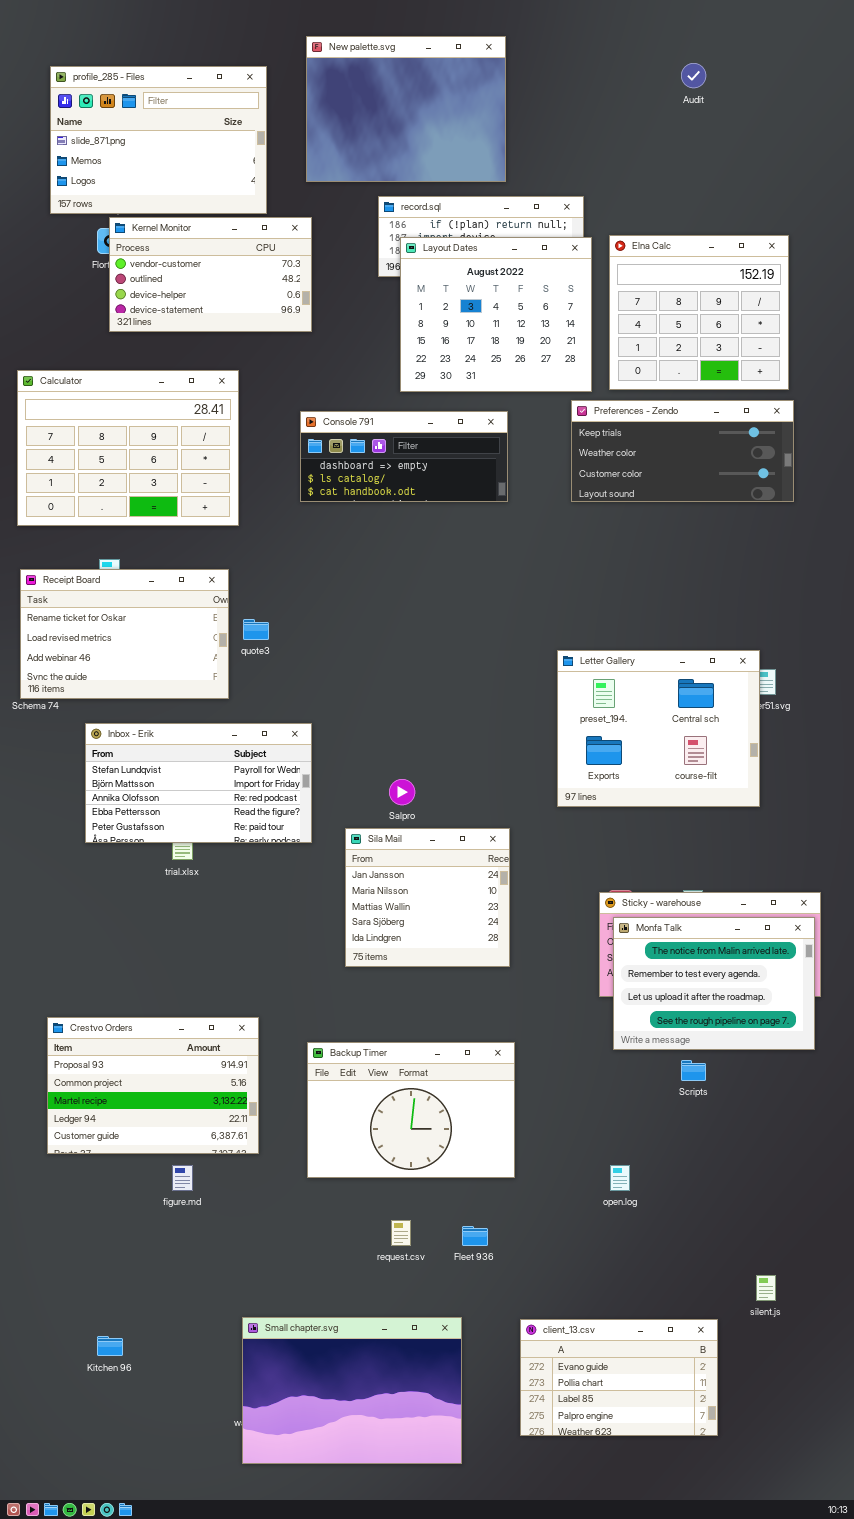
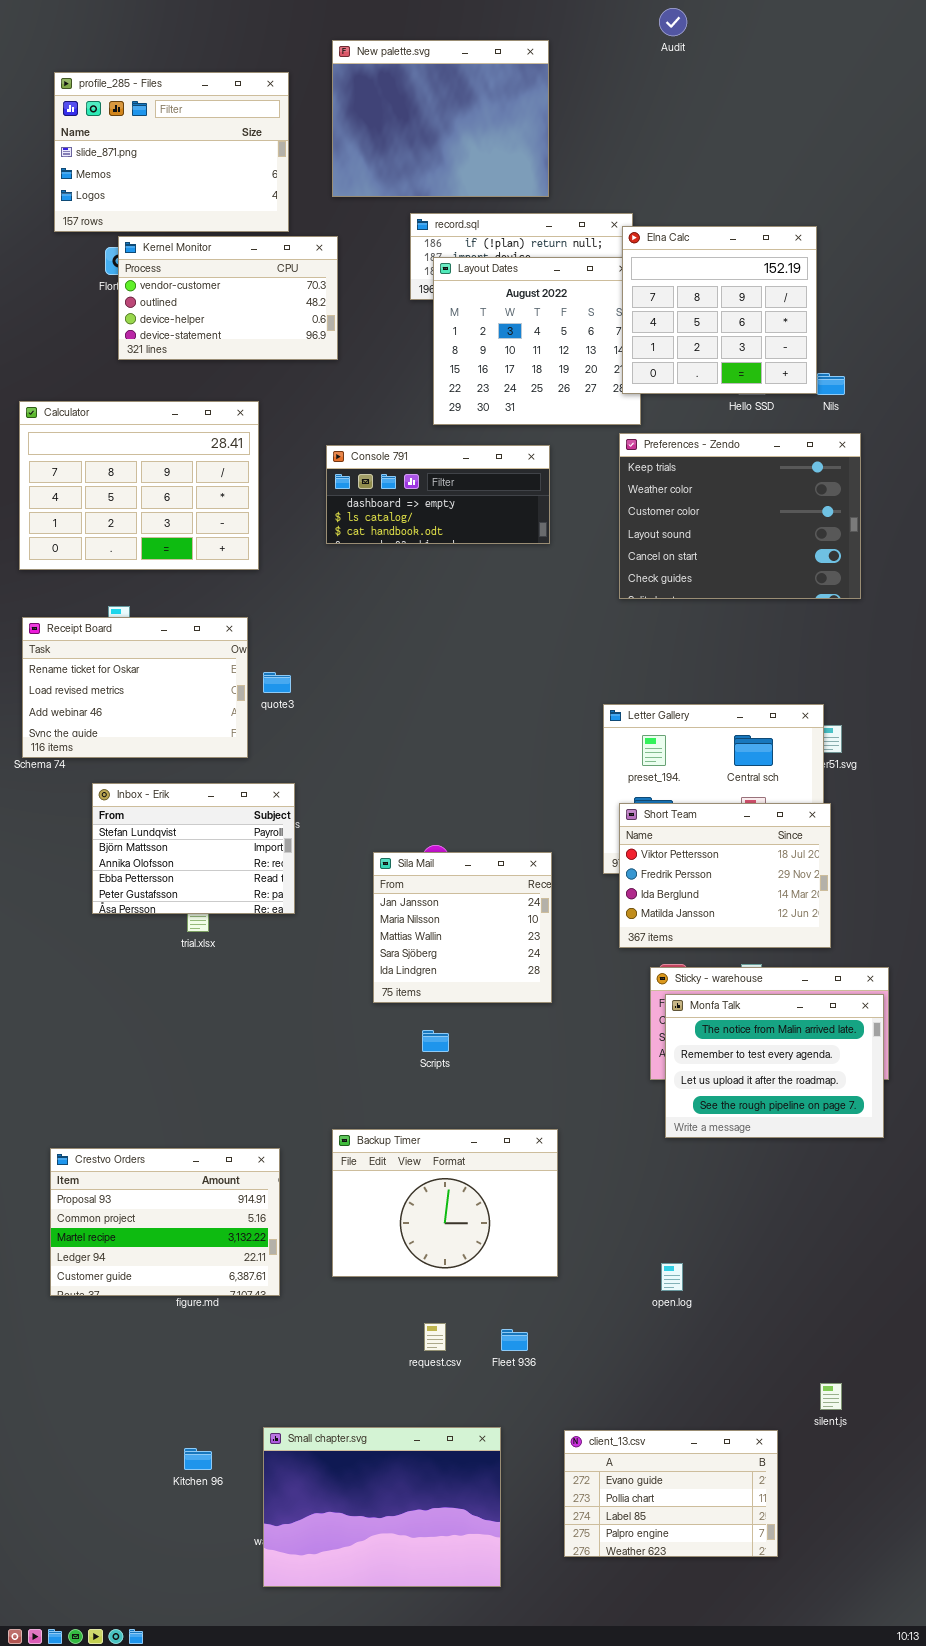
Audit: [681,63,706,88] -> [659,8,687,36], moved
Elna Calc: [609,235,789,390] -> [622,226,817,394], moved
Preferences - Zendo: [571,400,794,502] -> [619,433,861,599], resized
Inbox - Erik: [85,723,312,843] -> [92,783,295,914], resized
Short Team: none -> [619,803,831,948], opened
Sila Mail: [345,828,510,967] -> [373,852,552,1003], moved
Crestvo Orders: [47,1017,259,1154] -> [50,1148,280,1296], moved
Scripts: [681,1060,706,1081] -> [422,1030,449,1052], moved
Kitchen 96: [97,1336,123,1356] -> [184,1448,212,1470], moved

